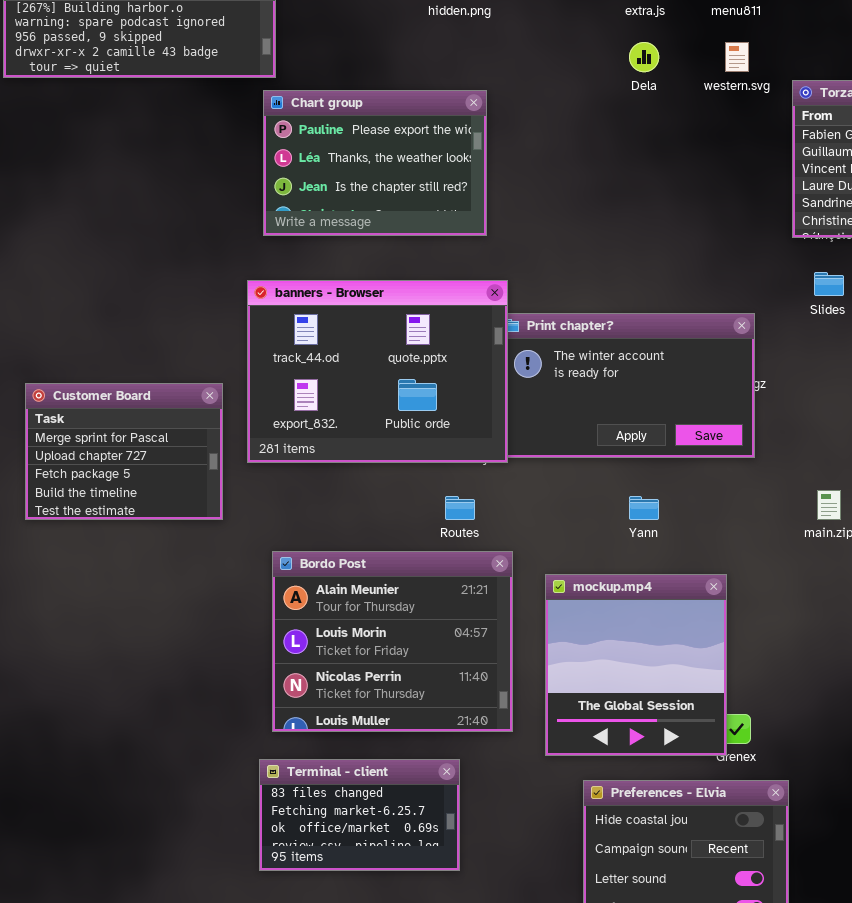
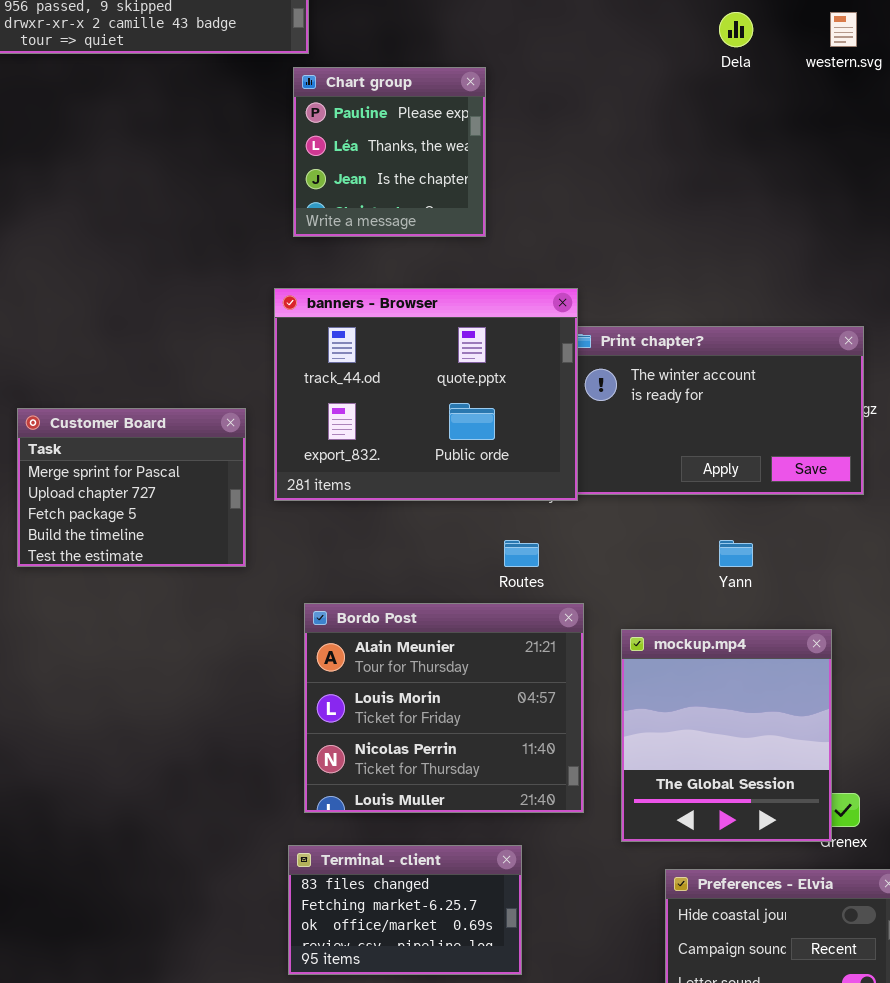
Chart group: [263,90,487,236] -> [293,67,486,237], resized

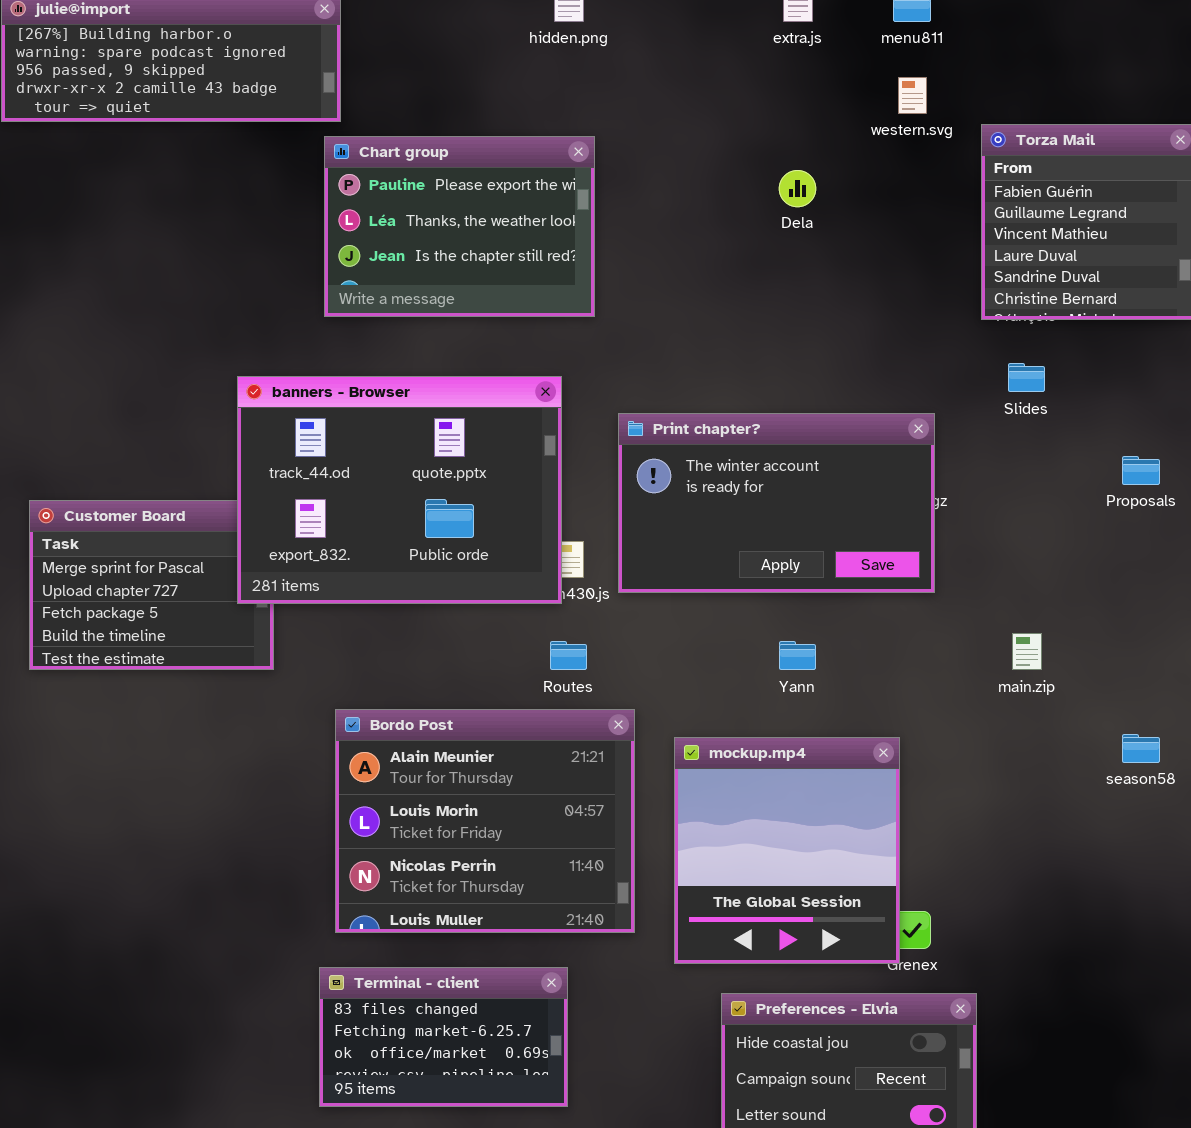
Dela: [719,12,753,47] -> [779,170,816,207], moved
Chart group: [293,67,486,237] -> [324,136,595,317], resized
banners - Browser: [274,288,578,501] -> [237,376,562,604], moved

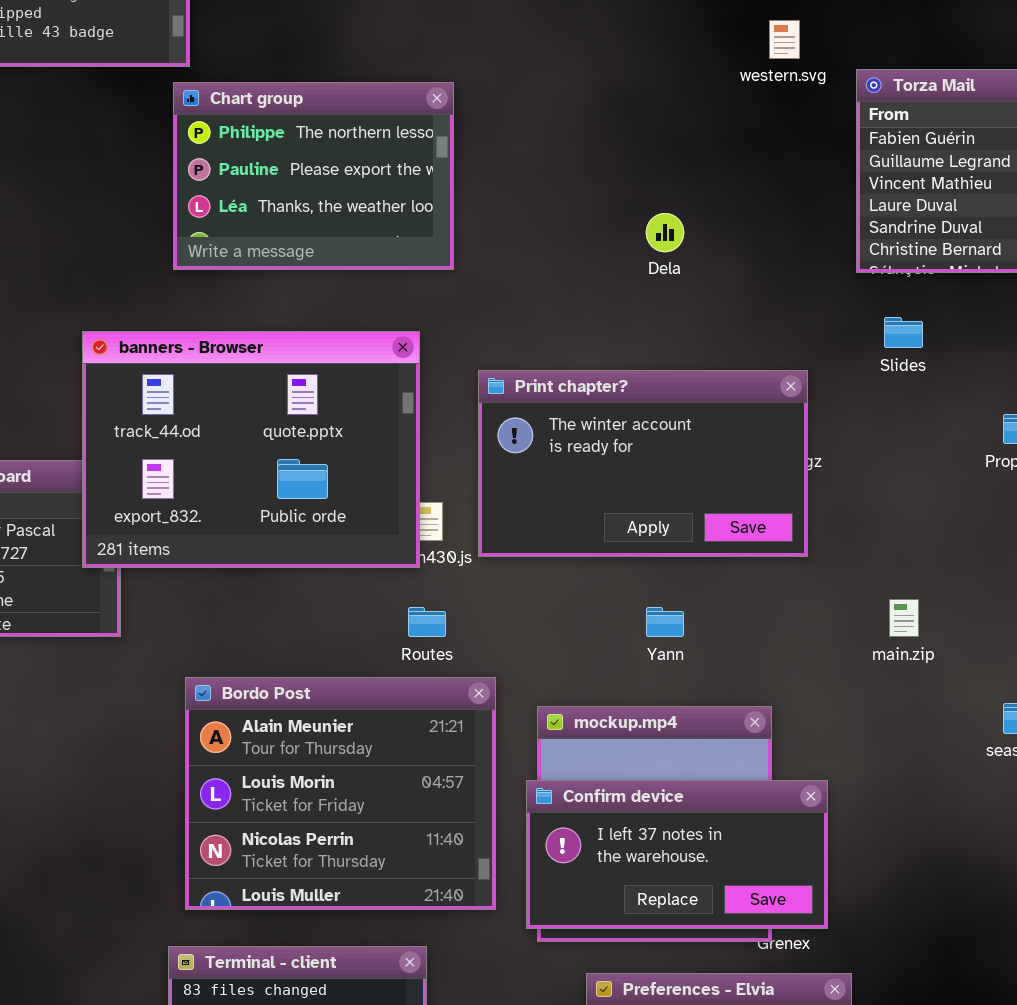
Chart group: [324,136,595,317] -> [173,82,454,270], scrolled up 1 row
Dela: [779,170,816,207] -> [646,213,684,252], moved
Confirm device: none -> [526,780,828,929], opened

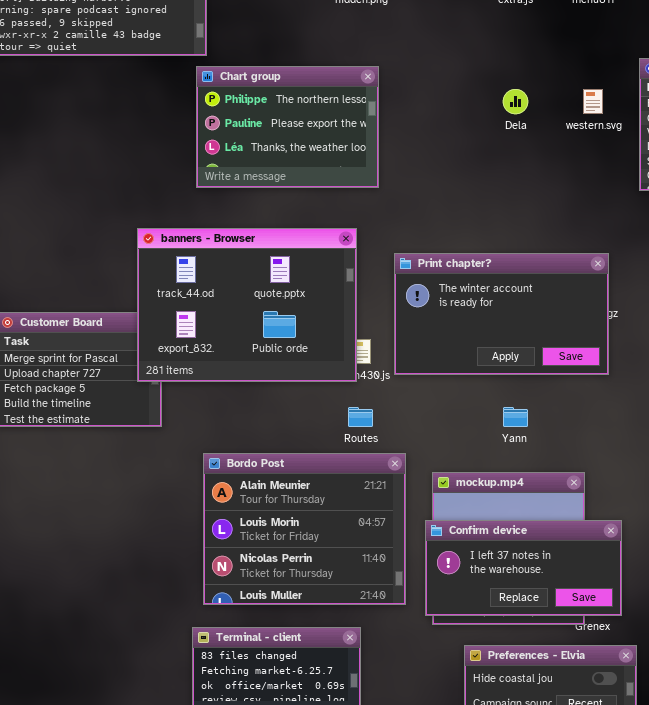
western.svg: [769,20,800,59] -> [583,89,603,114], moved
Dela: [646,213,684,252] -> [503,89,528,114], moved

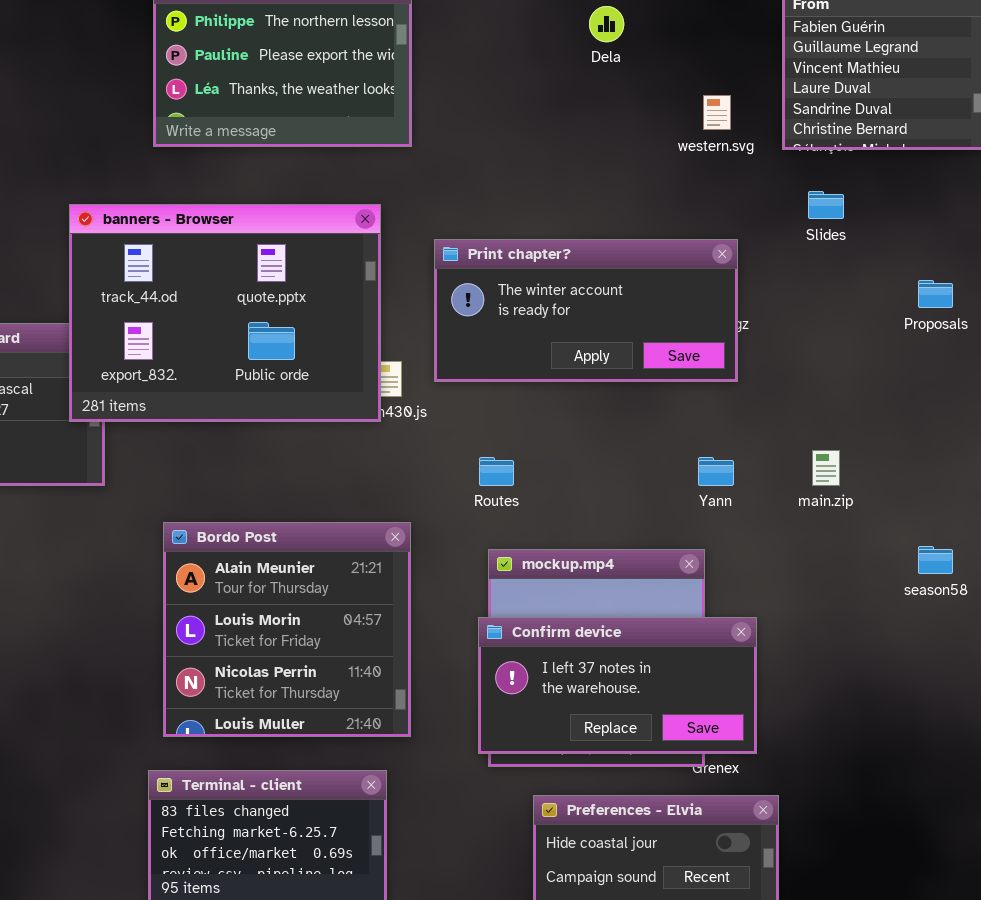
western.svg: [583,89,603,114] -> [703,95,731,130], moved
Print chapter?: [394,253,609,375] -> [434,239,738,382], resized
Routes: [348,407,373,427] -> [479,457,514,486], moved
Yann: [503,407,528,427] -> [698,457,734,486], moved
Bordo Post: [203,453,406,605] -> [163,522,411,737], resized

